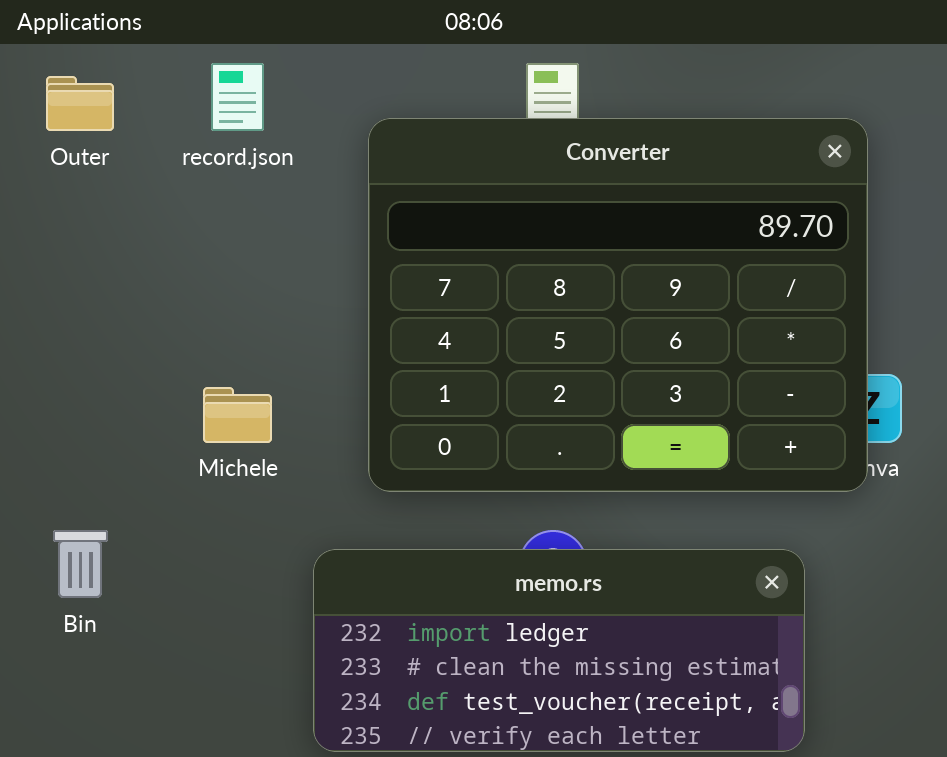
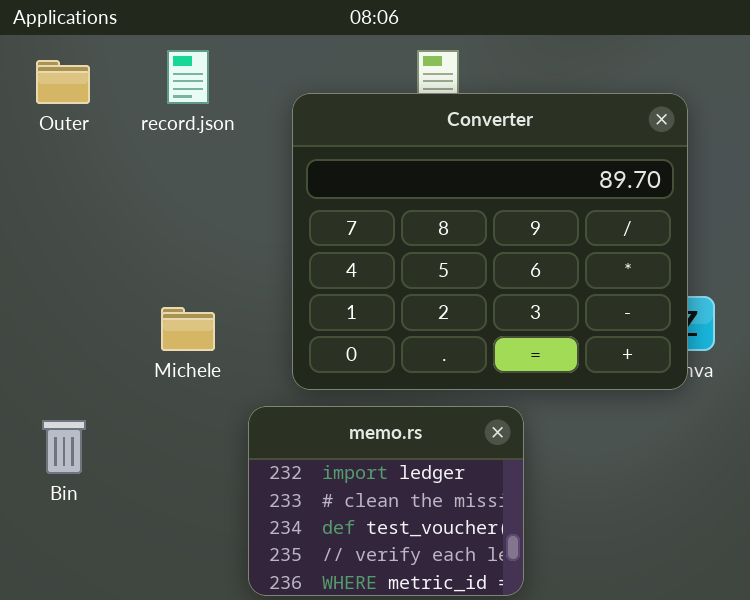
memo.rs: [313,549,805,752] -> [248,406,524,596], resized

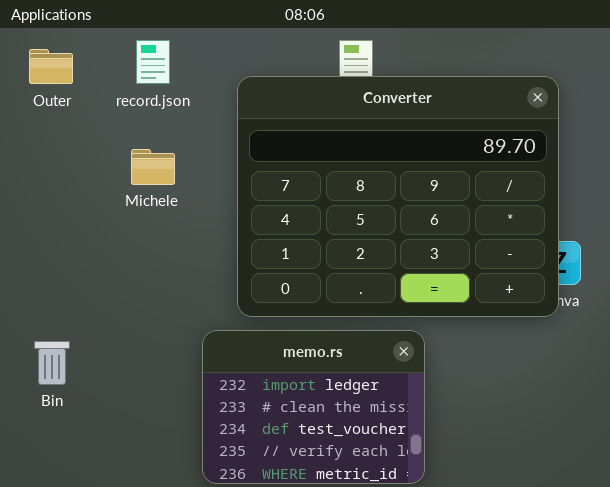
Michele: [161,307,215,351] -> [131,149,175,185], moved

